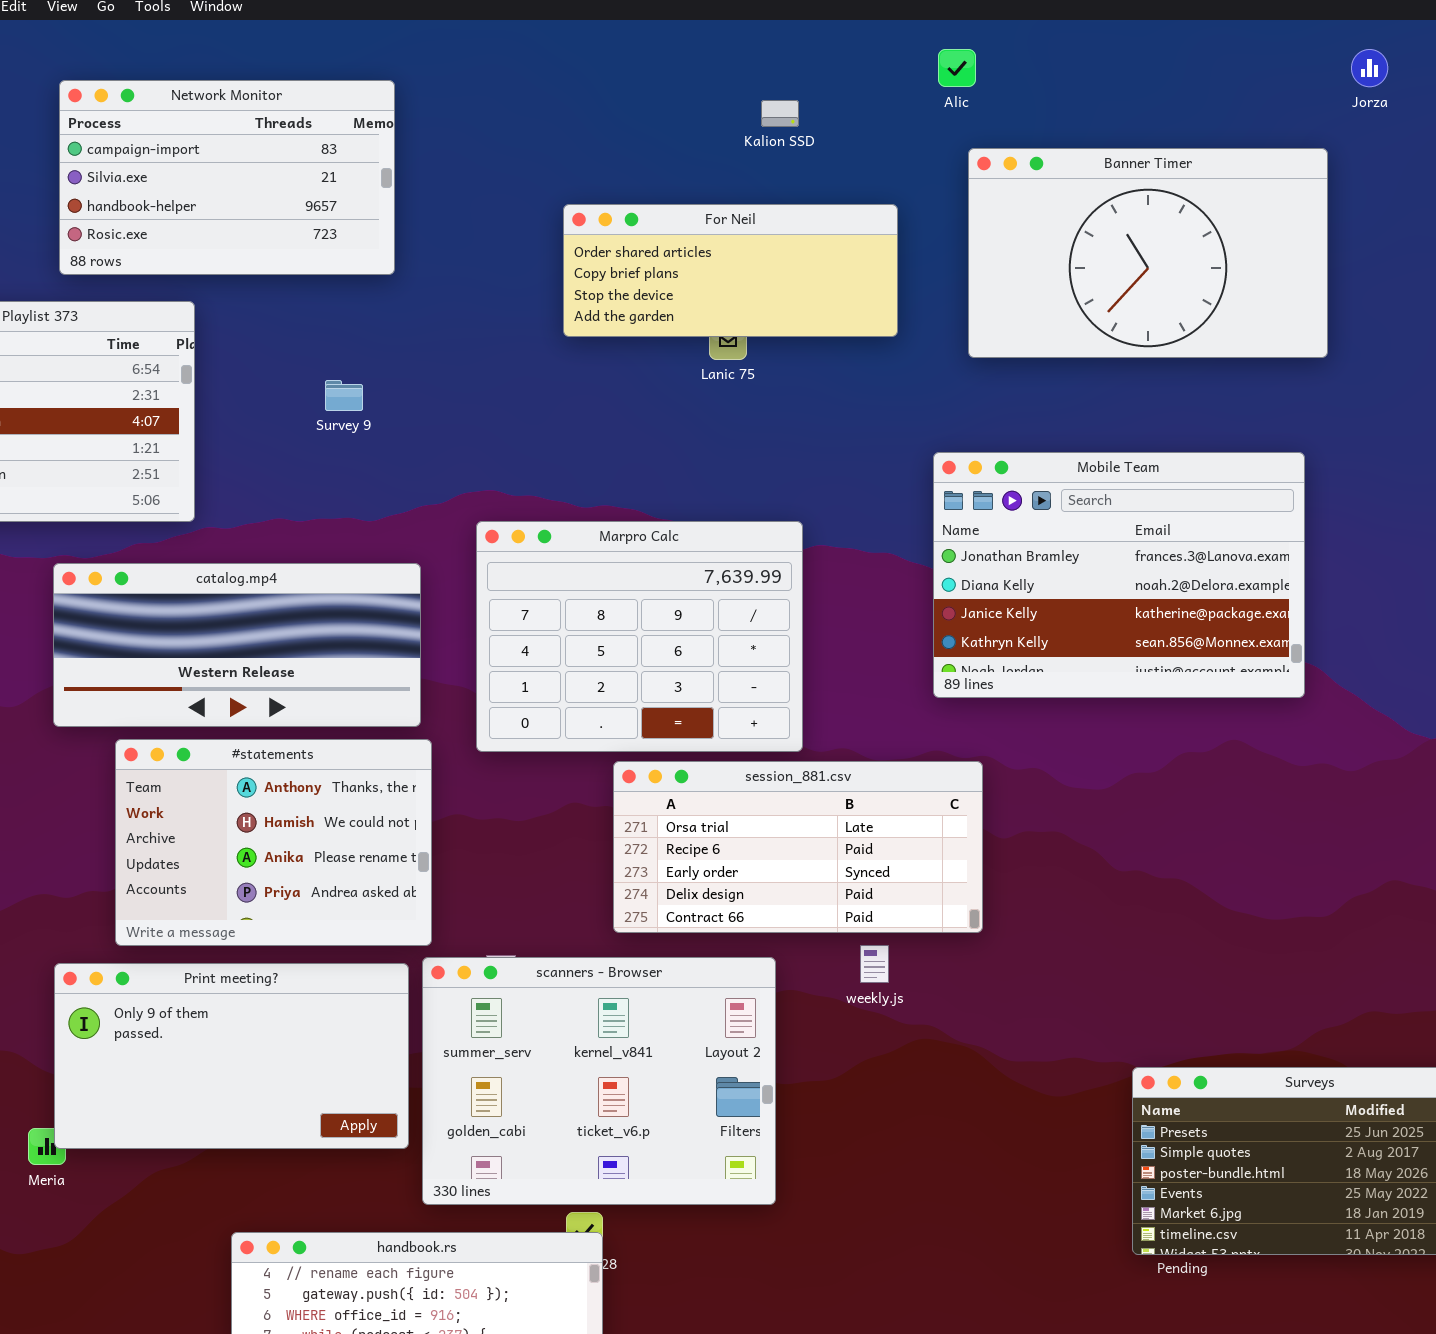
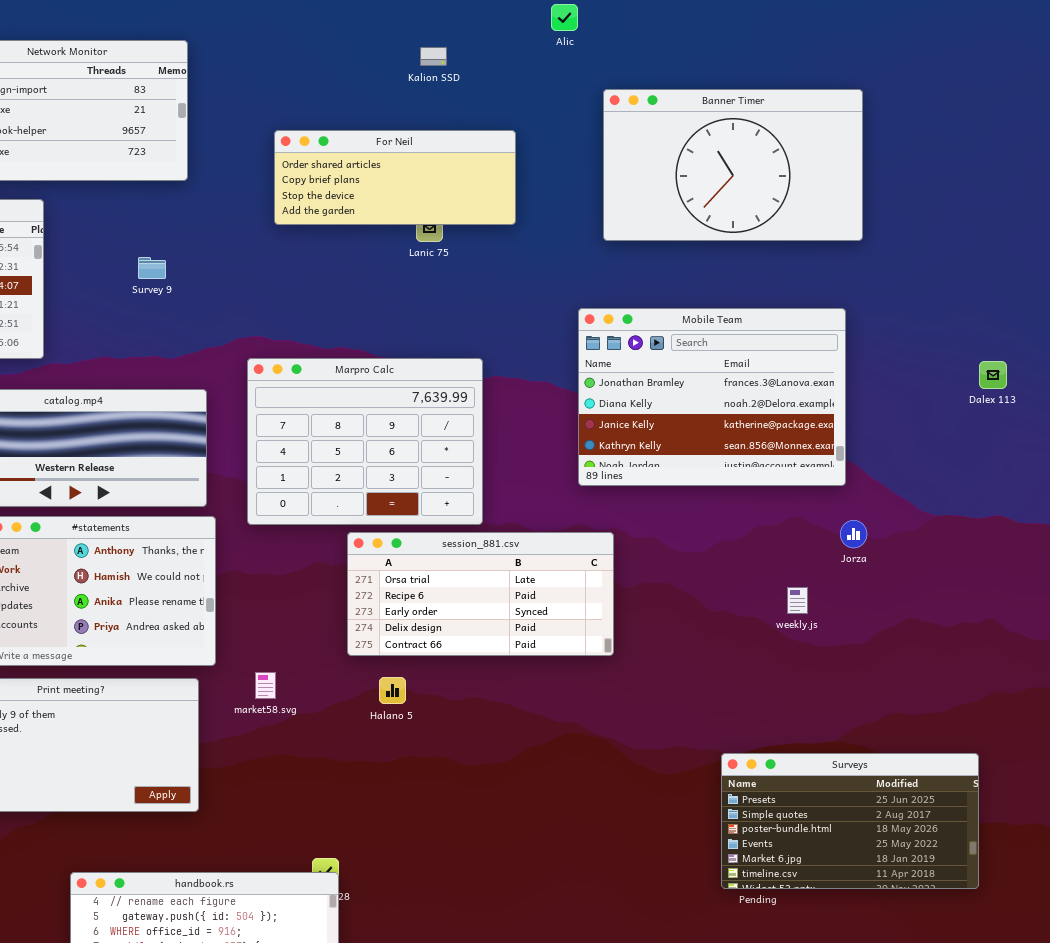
Alic: [938,49,976,87] -> [551,4,578,31], moved
Jorza: [1351,49,1388,87] -> [840,520,867,548], moved
Kalion SSD: [761,100,799,127] -> [420,47,447,66], moved
For Neil: [563,204,898,337] -> [274,130,516,225], moved
weekly.js: [860,945,889,983] -> [787,587,808,614], moved
scanners - Browser: [422,957,776,1205] -> none, closed

